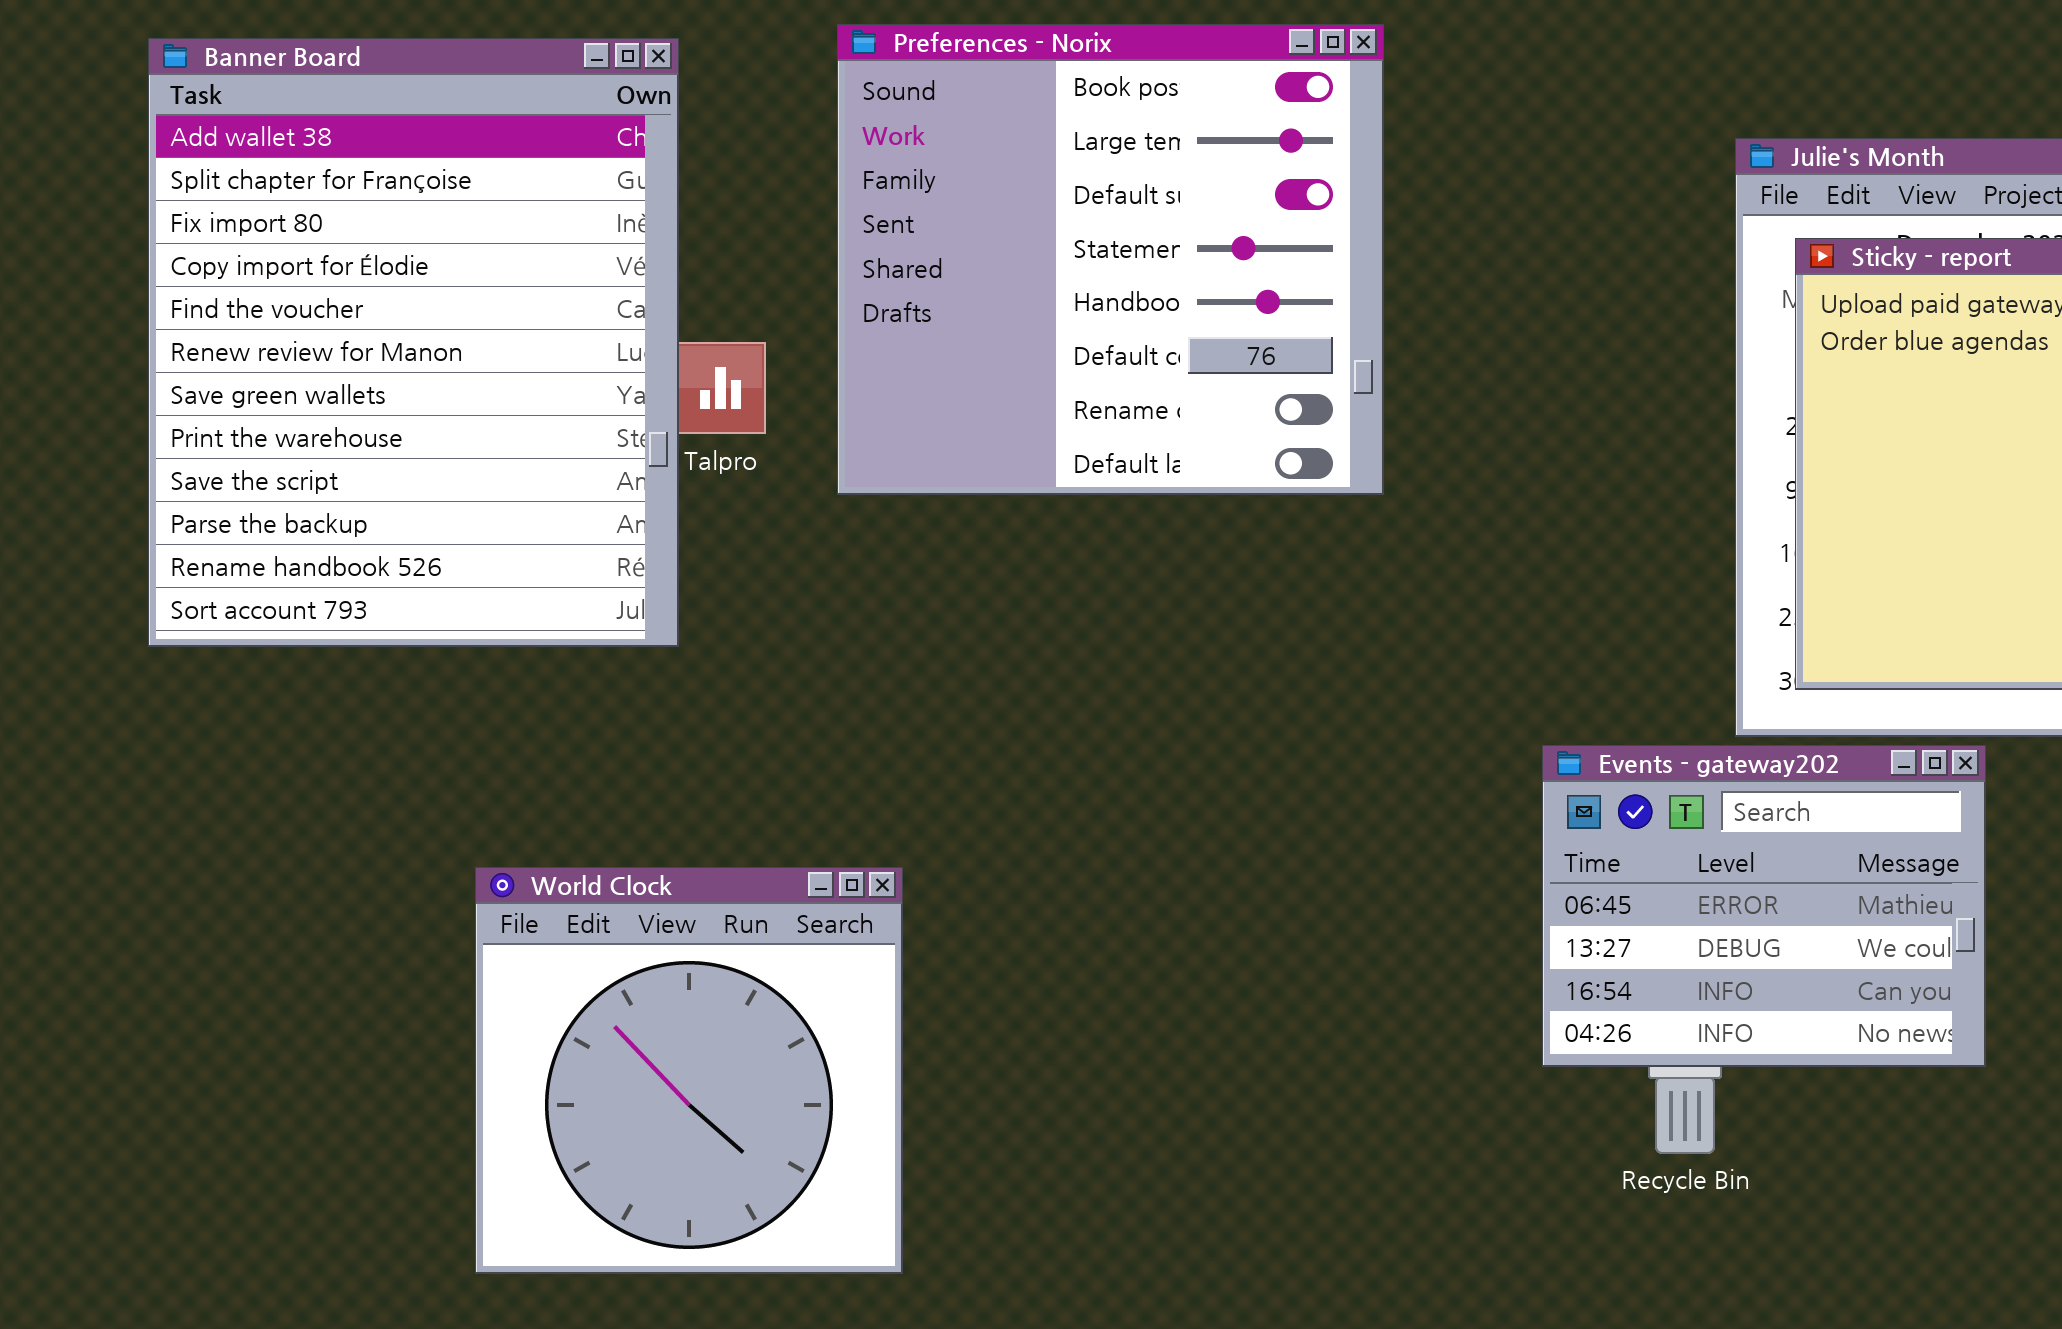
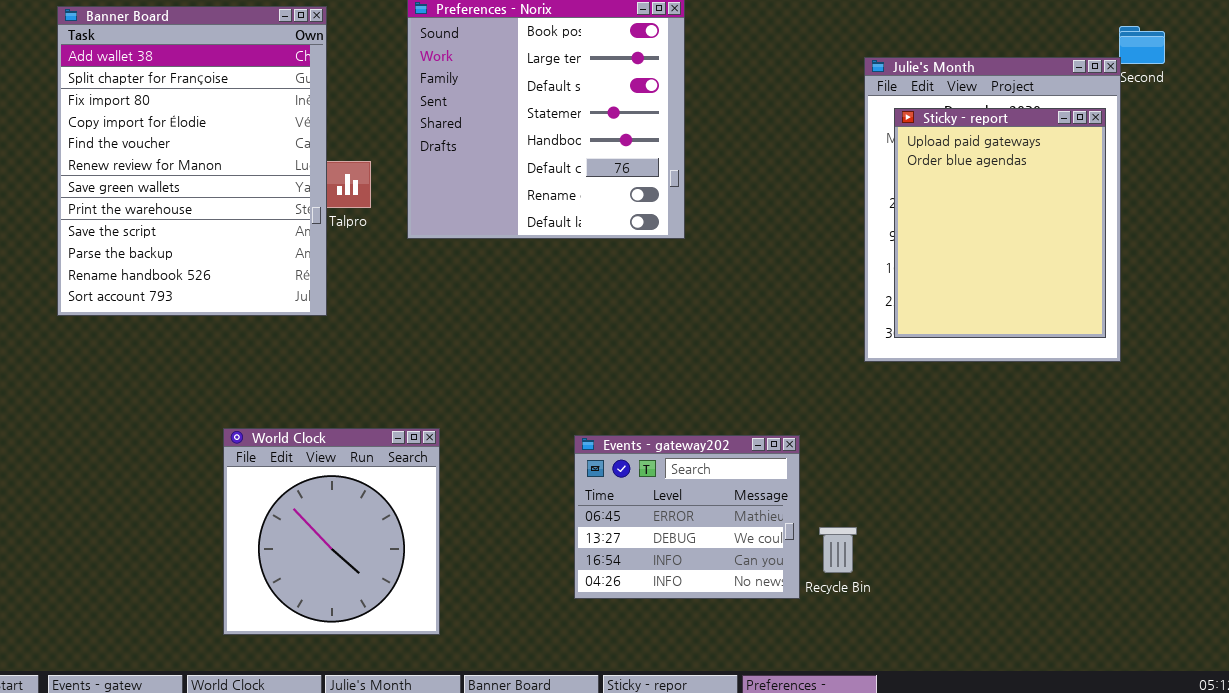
Events - gateway202: [1542,745,1986,1067] -> [574,435,800,599], moved

